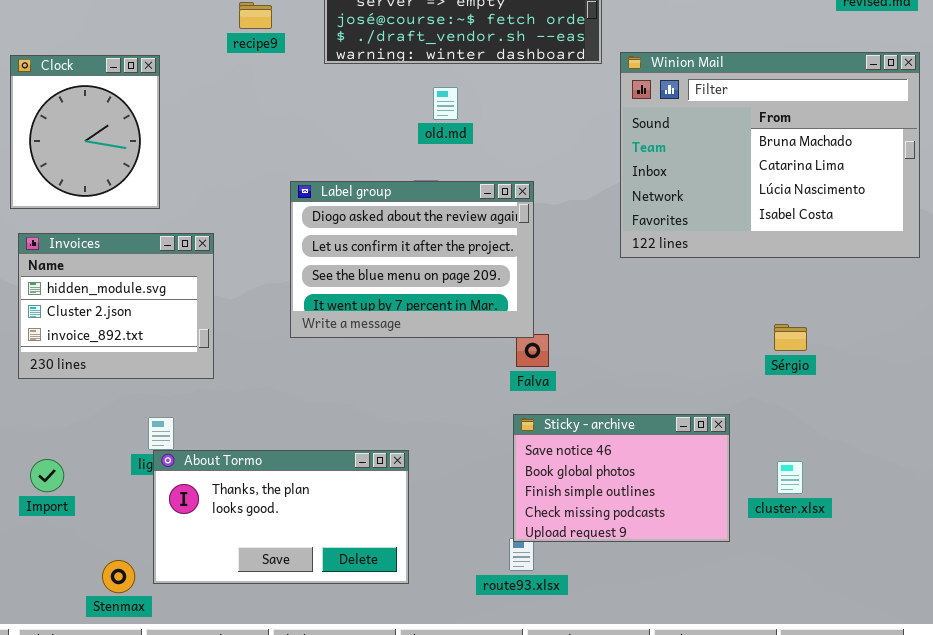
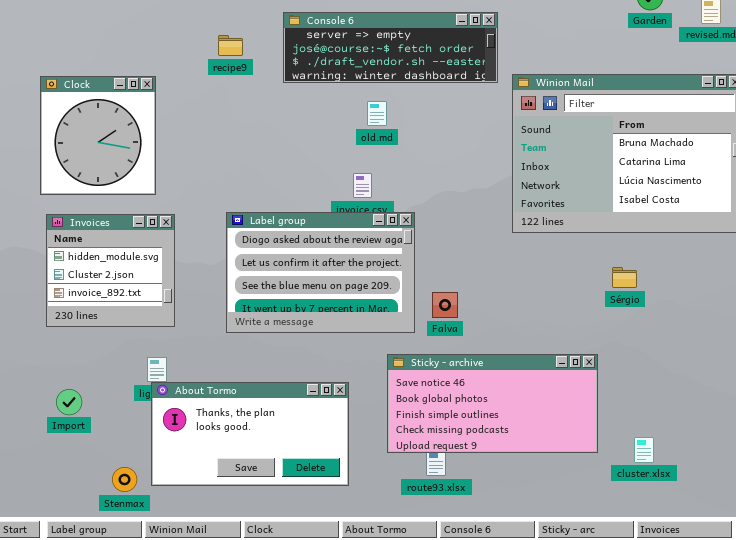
Label group: [290,181,534,338] -> [226,212,415,333], moved
Invoices: [18,233,214,379] -> [46,214,175,327], resized
Sérgio: [774,324,807,351] -> [612,267,637,288], moved
Sticky - archive: [513,414,730,542] -> [387,354,598,453], resized
cluster.xlsx: [777,461,803,494] -> [634,437,654,463], moved

